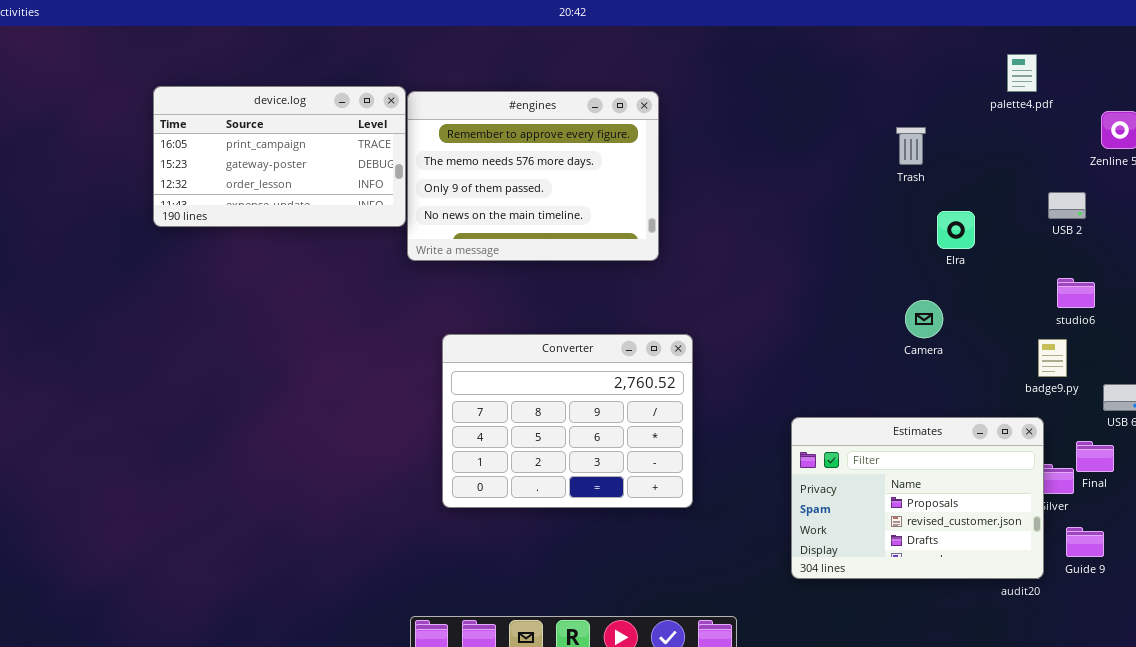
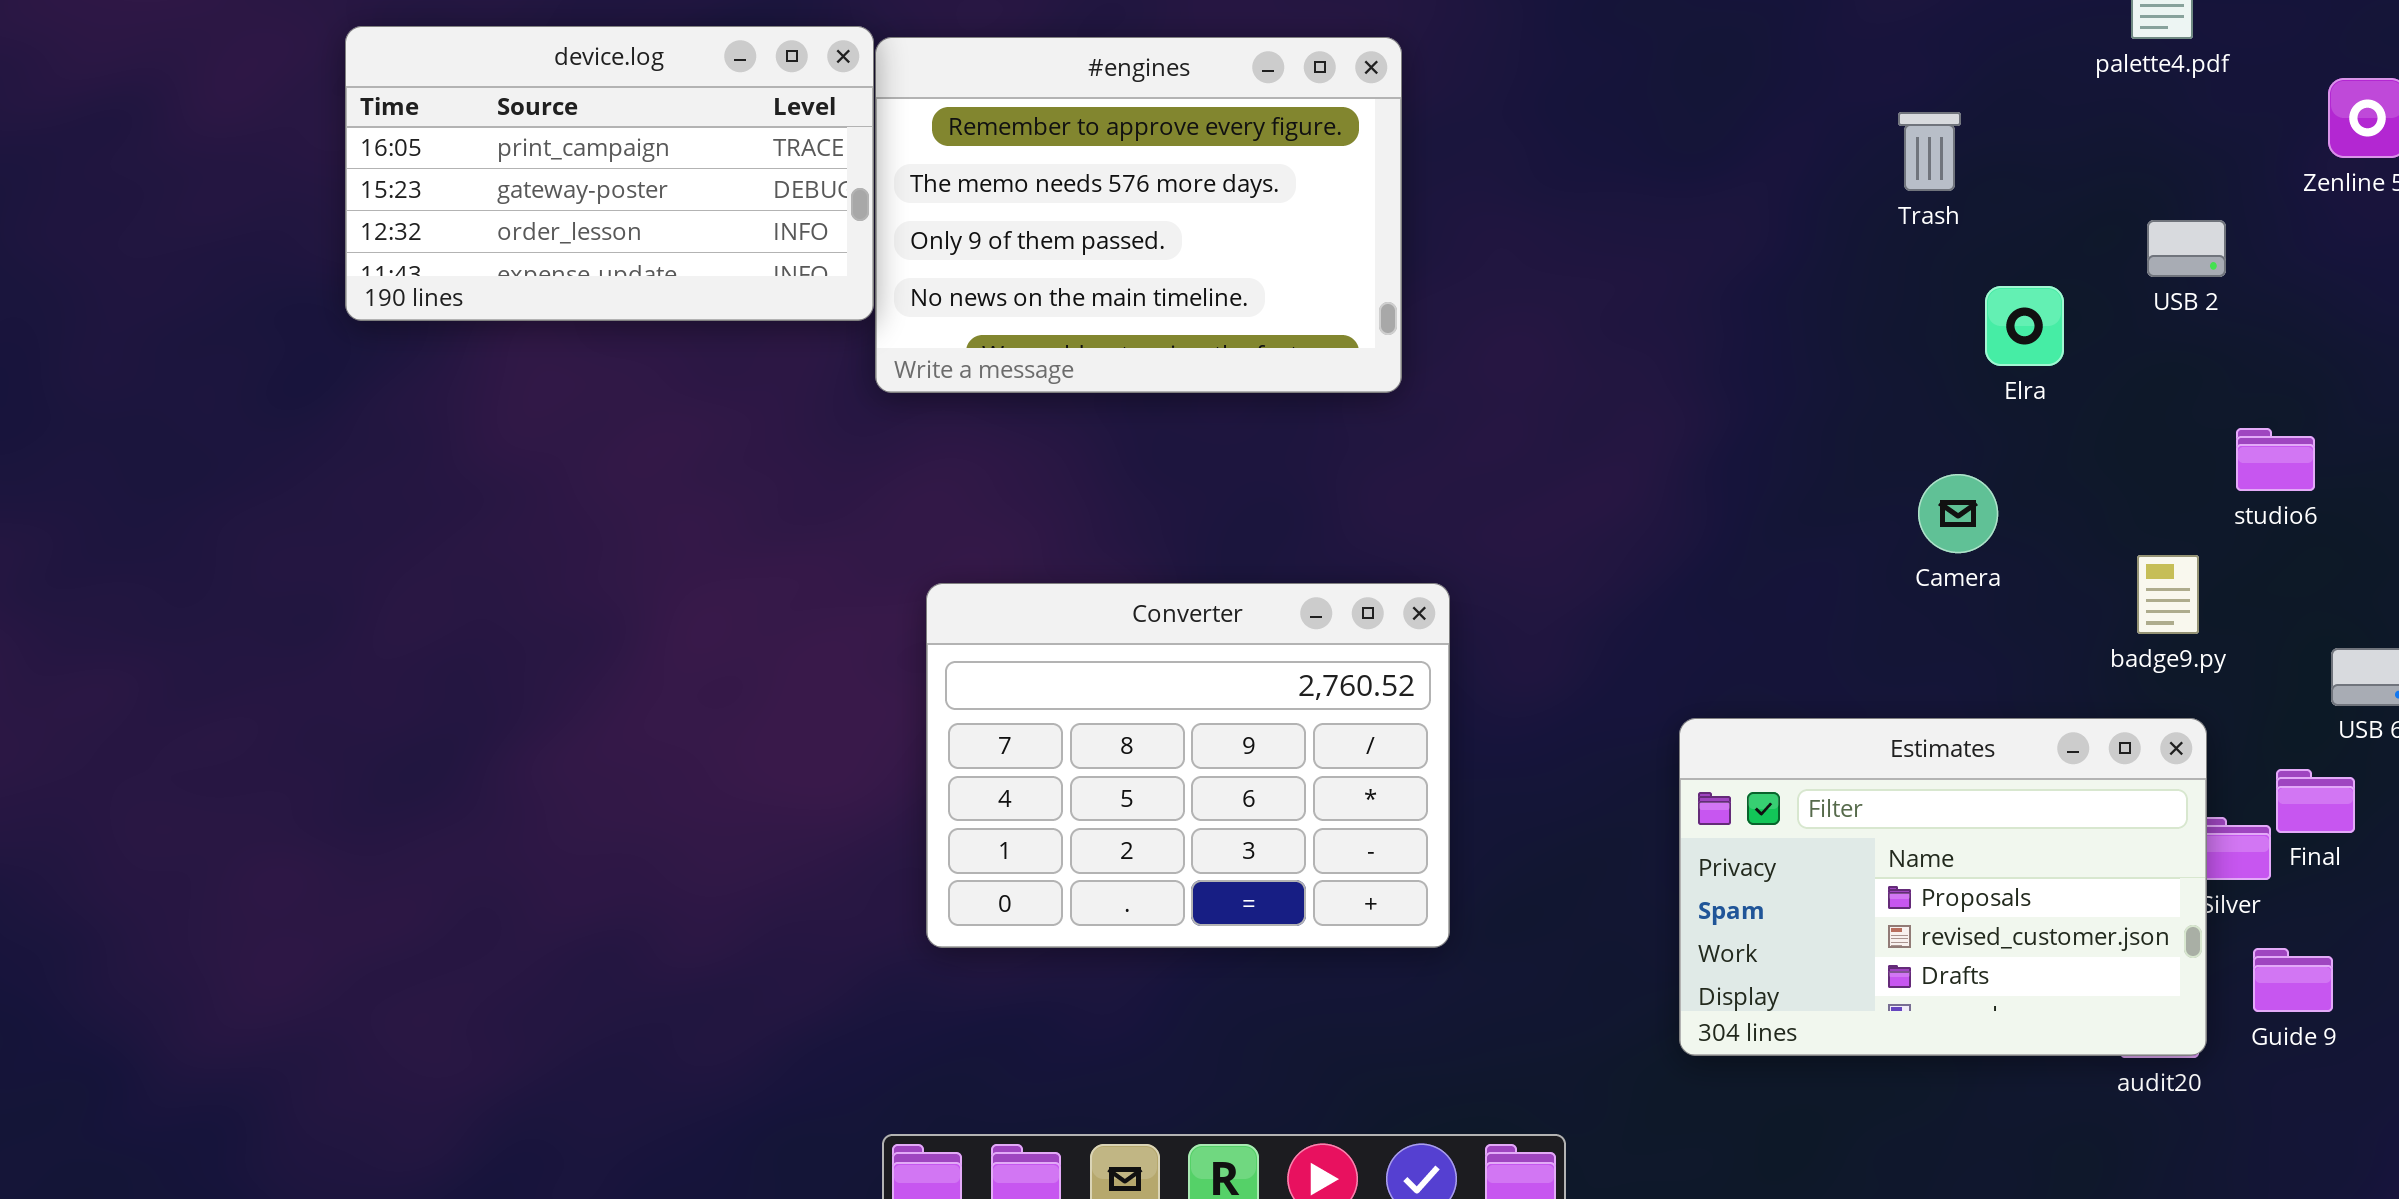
USB 2: [1048,192,1086,219] -> [2147,220,2226,277], moved
Converter: [442,334,693,508] -> [926,583,1450,948], moved
badge9.py: [1038,339,1067,377] -> [2137,555,2199,634], moved

